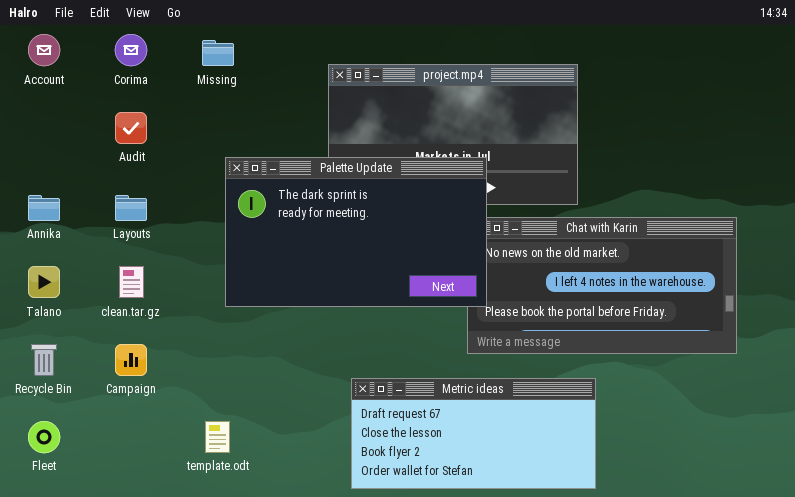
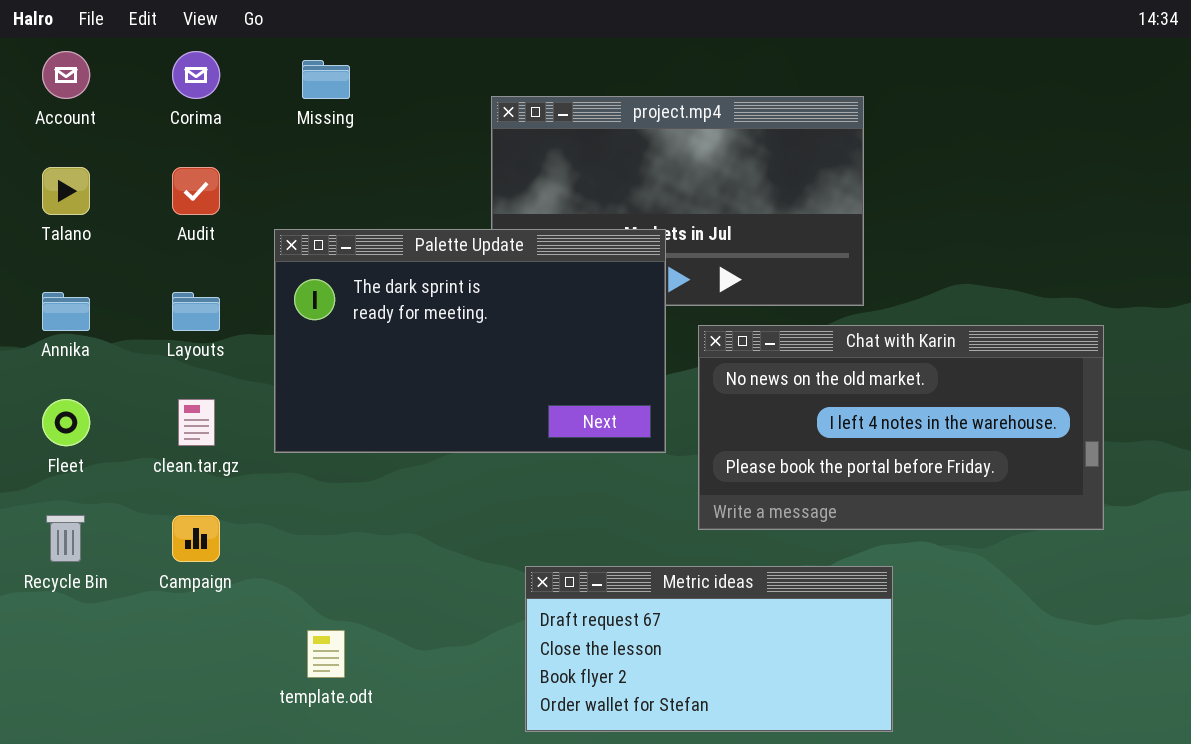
Palette Update: [225,157,487,307] -> [274,229,666,453], moved
Talano: [28,266,60,298] -> [42,167,90,215], moved
Fleet: [28,421,60,453] -> [42,399,90,446], moved

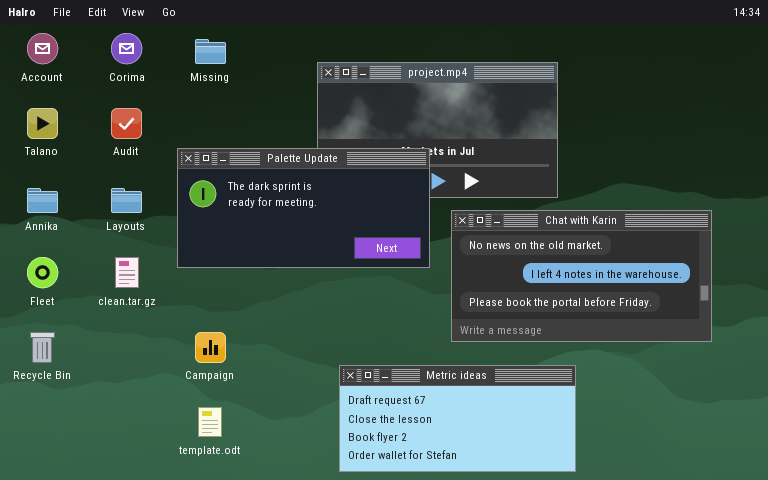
Palette Update: [274,229,666,453] -> [177,148,430,268], resized
Campaign: [172,515,220,562] -> [195,332,226,363], moved

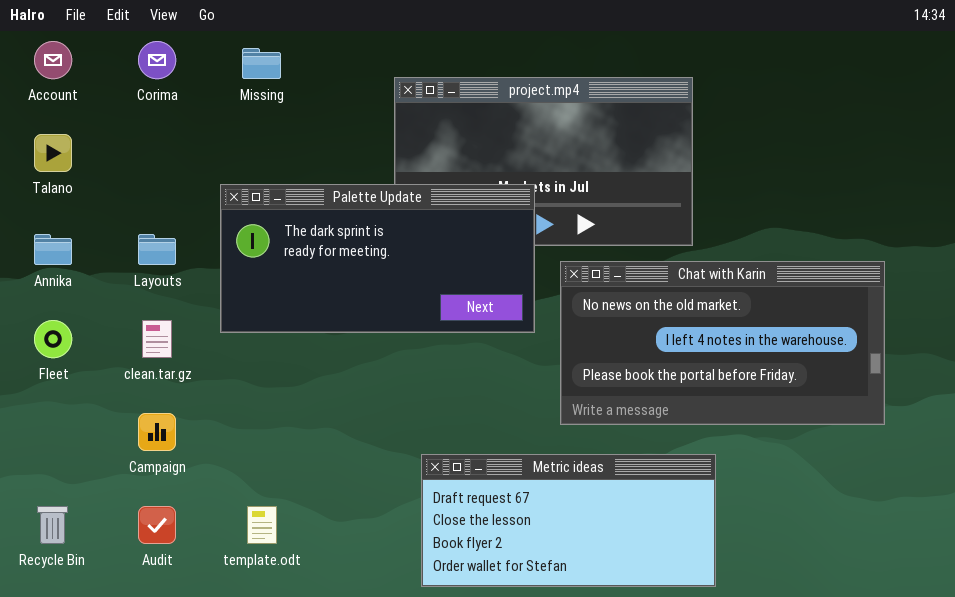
Audit: [111,108,142,139] -> [138,506,176,544], moved
Recycle Bin: [30,332,55,363] -> [37,506,68,544], moved
Campaign: [195,332,226,363] -> [138,413,176,451], moved

